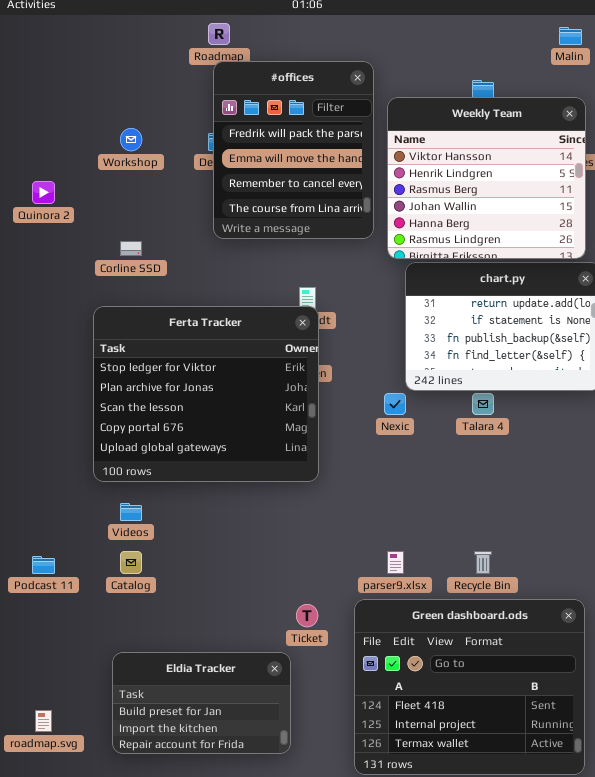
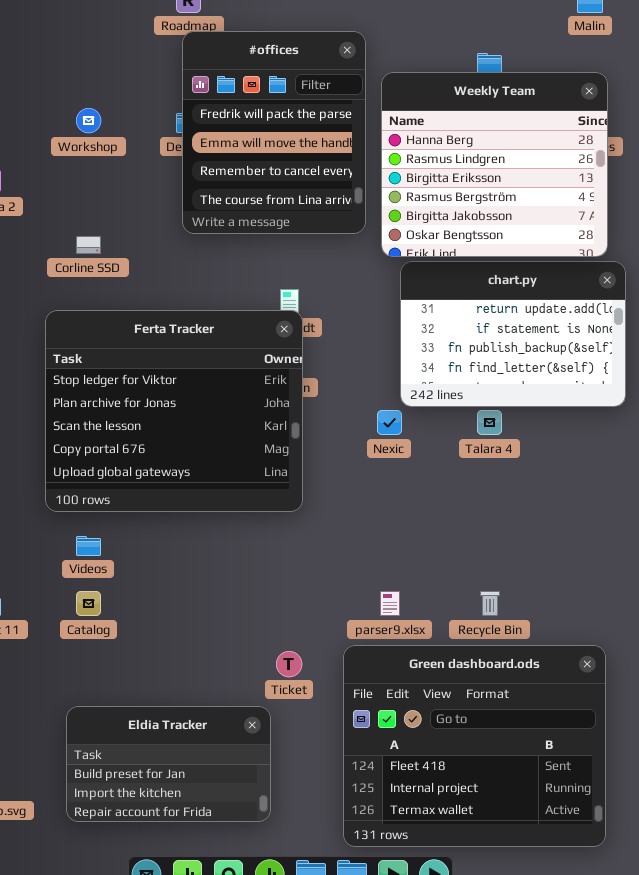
Weekly Team: [387,97,586,259] -> [381,72,608,257], scrolled down 4 rows

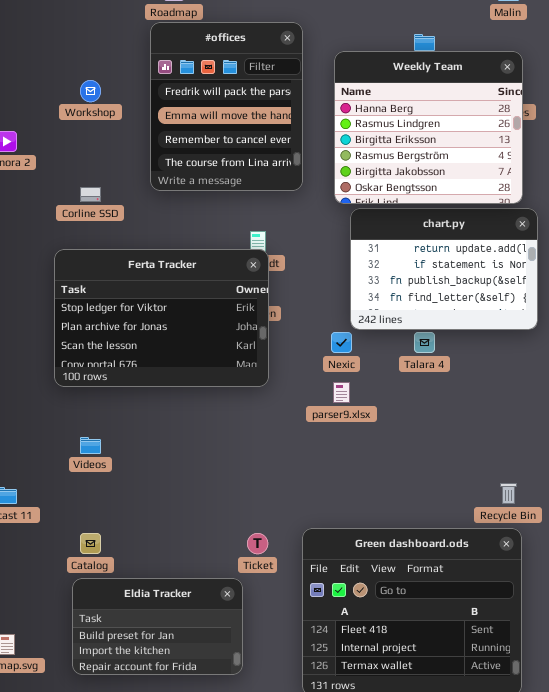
#offices: [182,31,366,234] -> [150,22,303,191], moved
Ferta Tracker: [45,310,303,512] -> [54,249,269,387], resized
Catalog: [76,591,101,616] -> [80,533,101,554], moved
parser9.xlsx: [380,591,400,616] -> [333,382,350,403], moved
Recycle Bin: [480,591,500,616] -> [500,483,517,504], moved

